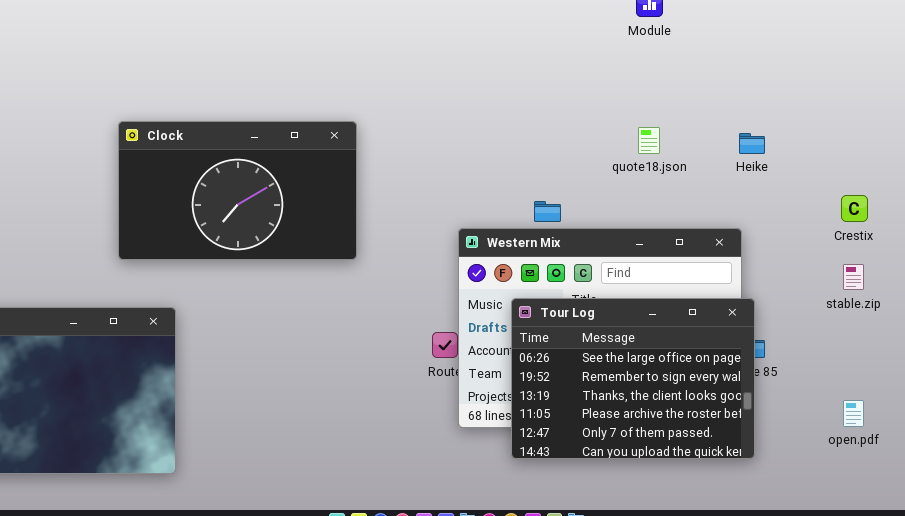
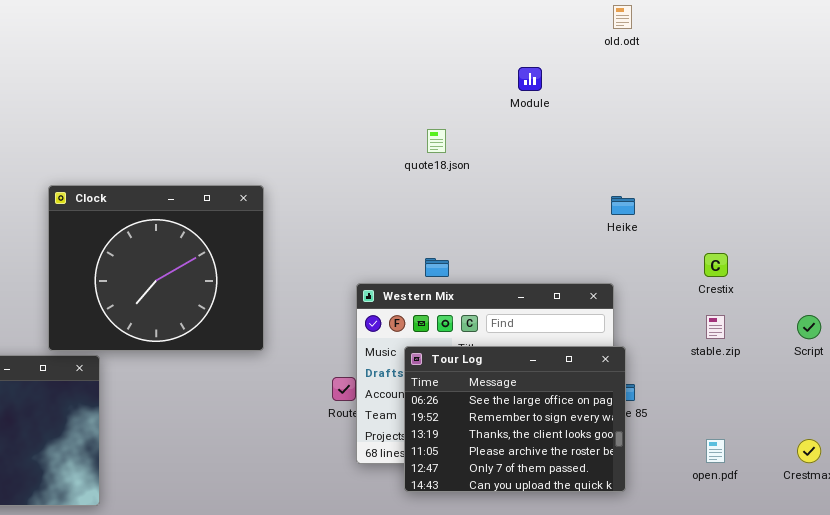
Clock: [118,121,357,260] -> [48,185,264,351], resized
quote18.json: [638,127,660,154] -> [427,129,446,153], moved

